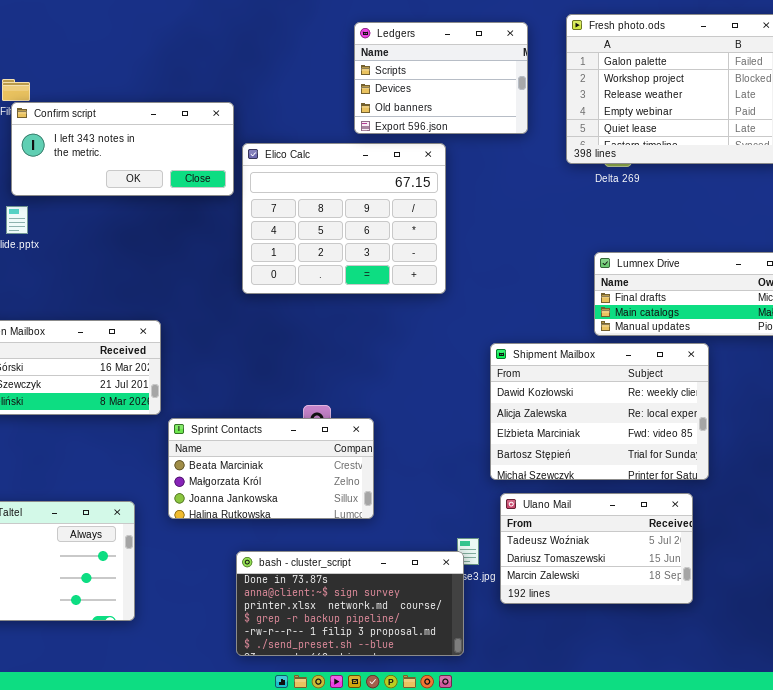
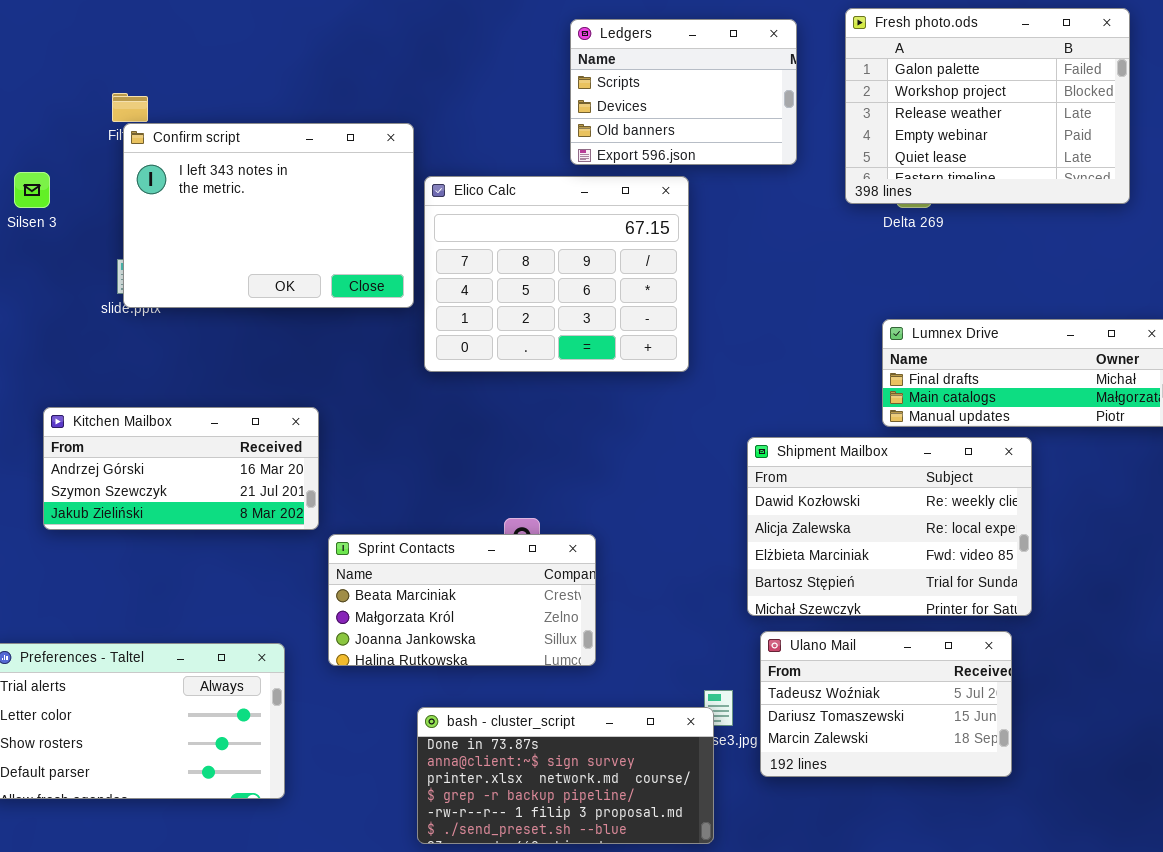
Confirm script: [11,102,234,196] -> [123,123,414,308], resized

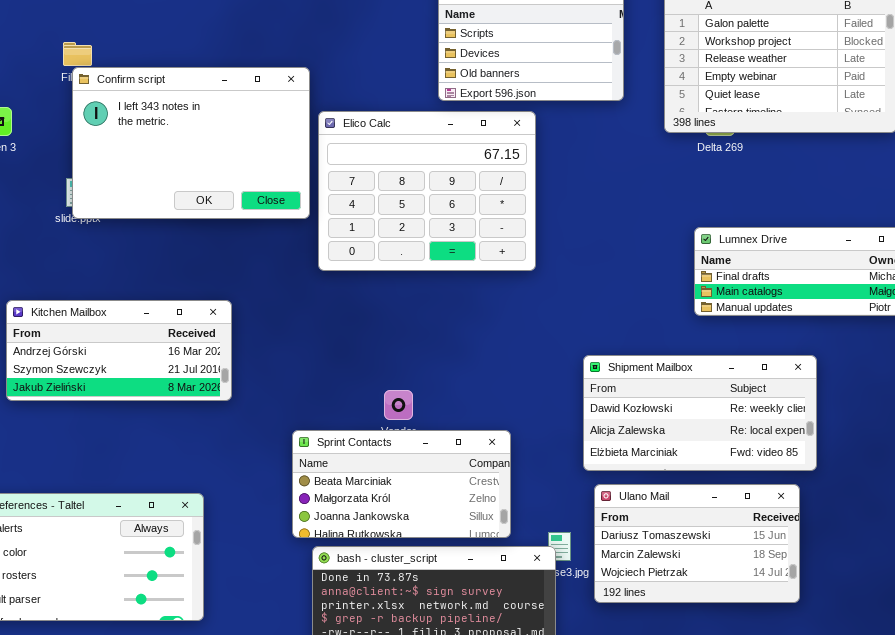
Shipment Mailbox: [747,437,1032,616] -> [583,355,817,471], resized
Sprint Contacts: [328,534,596,666] -> [292,430,511,538], moved
Ulano Mail: [760,631,1012,777] -> [594,484,800,603], scrolled down 1 row

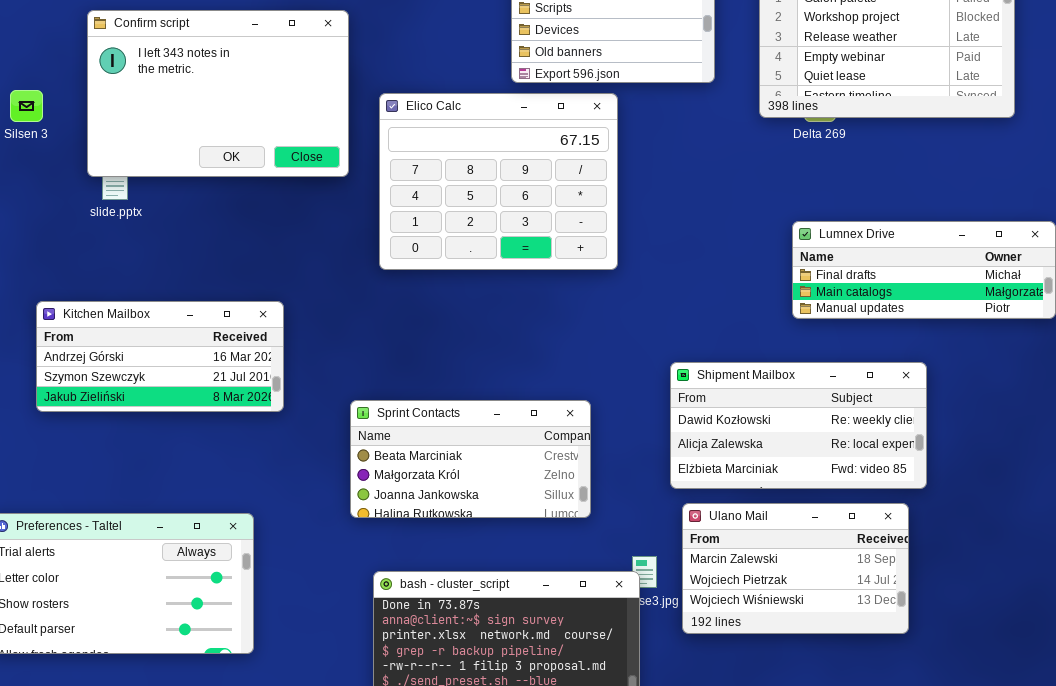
Confirm script: [72,67,310,219] -> [87,10,349,177], moved
Sprint Contacts: [292,430,511,538] -> [350,400,591,518], moved
Ulano Mail: [594,484,800,603] -> [682,503,909,634], scrolled down 1 row

